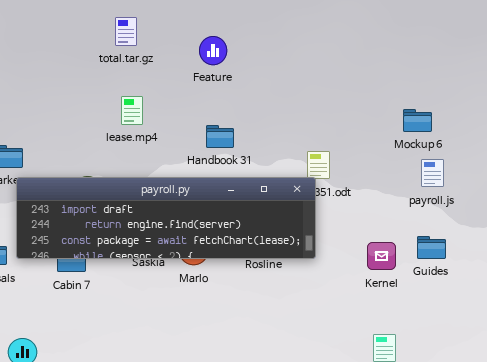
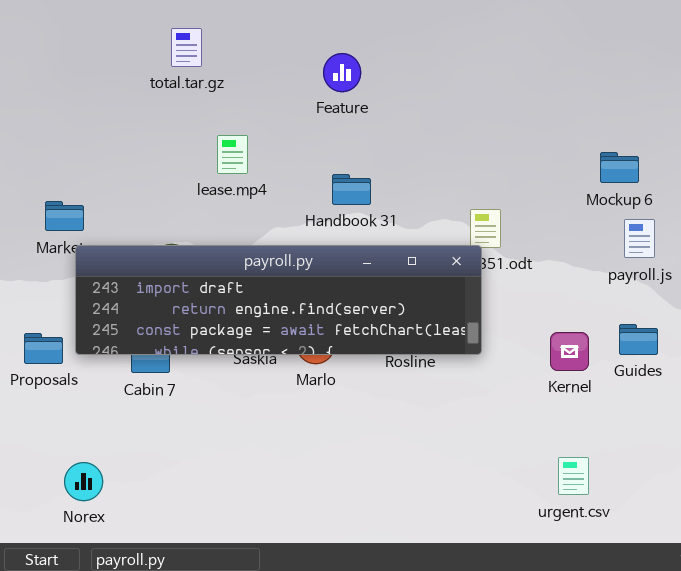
total.tar.gz: [115,17,137,46] -> [171,28,202,67], moved

